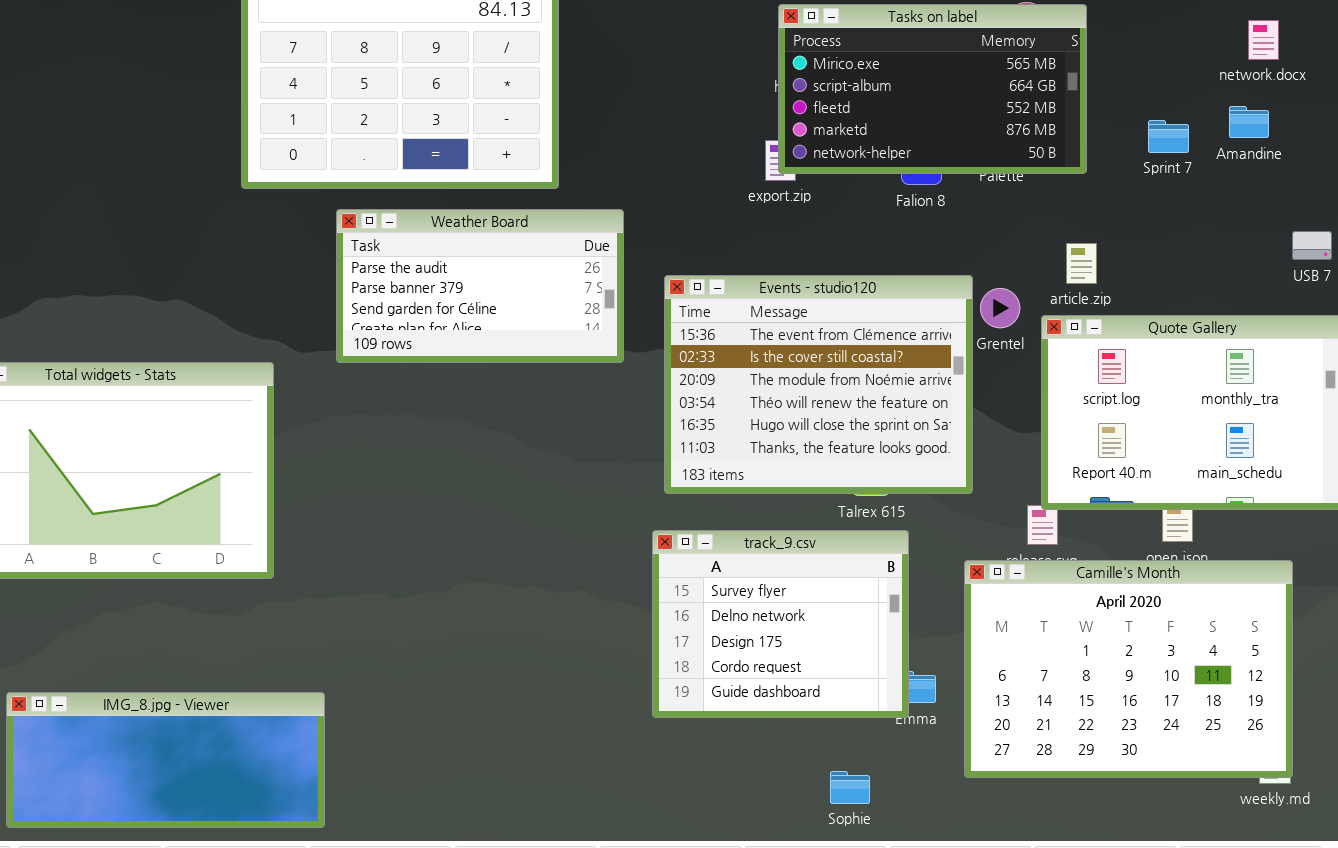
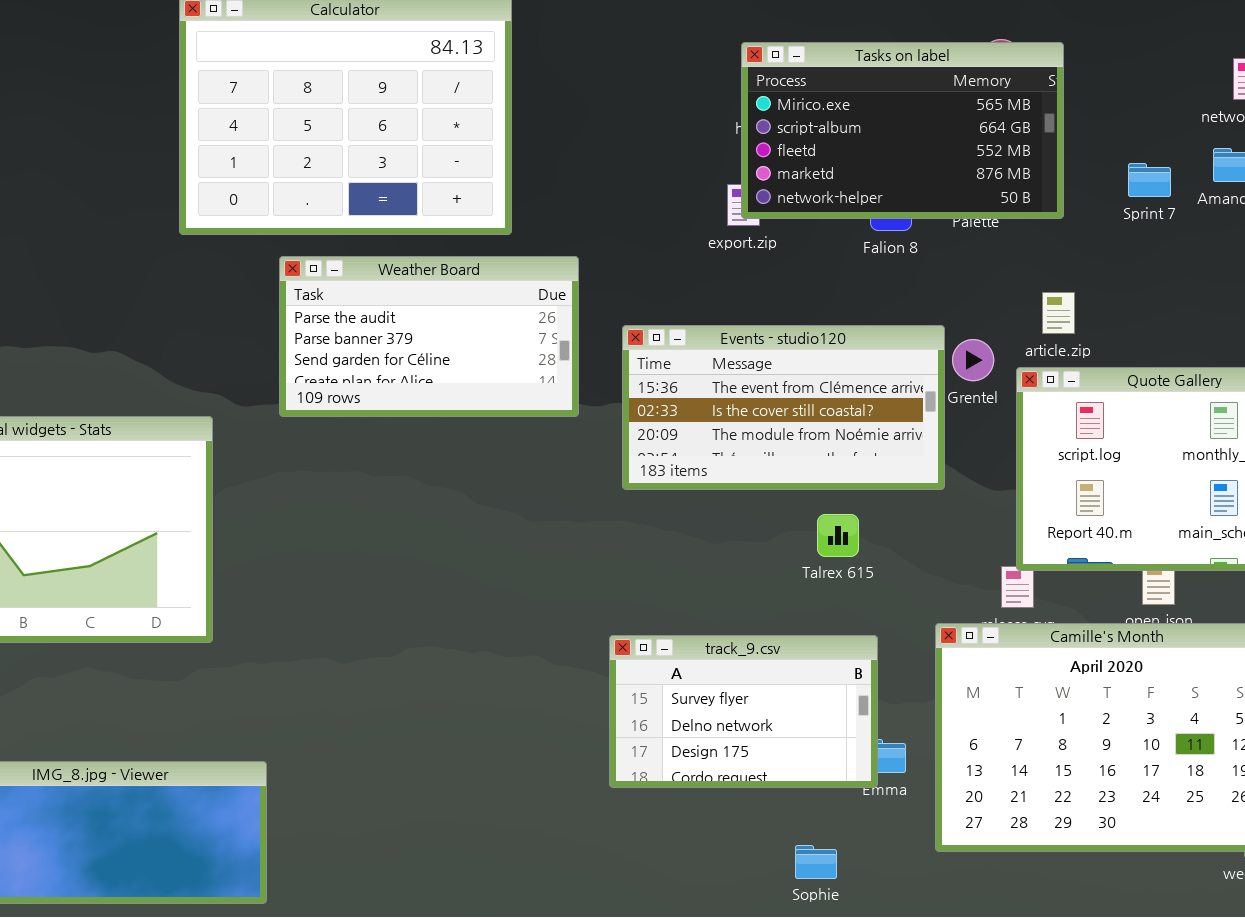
Events - studio120: [664,275,973,494] -> [622,325,945,490], resized
track_9.csv: [652,530,909,718] -> [609,635,878,788], resized

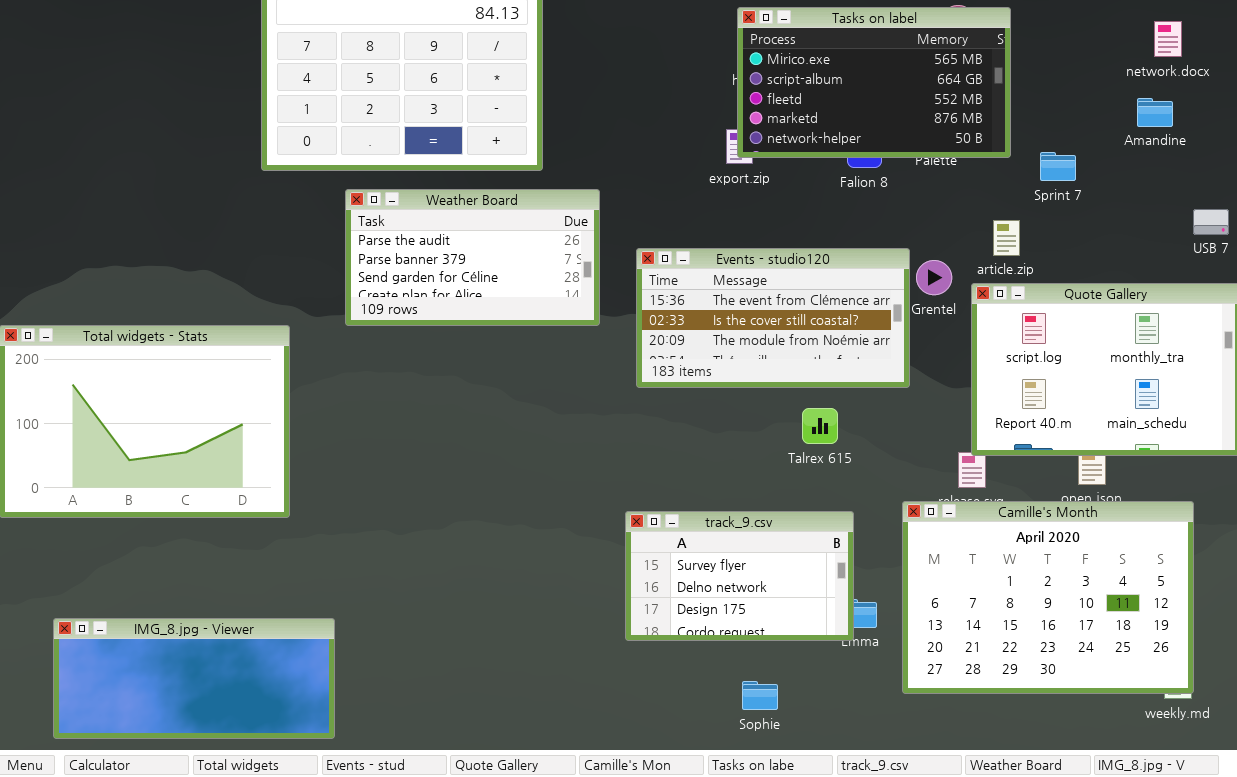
Sprint 7: [1128,163,1171,197] -> [1040,152,1076,181], moved
Sophie: [795,845,837,879] -> [742,681,778,710], moved

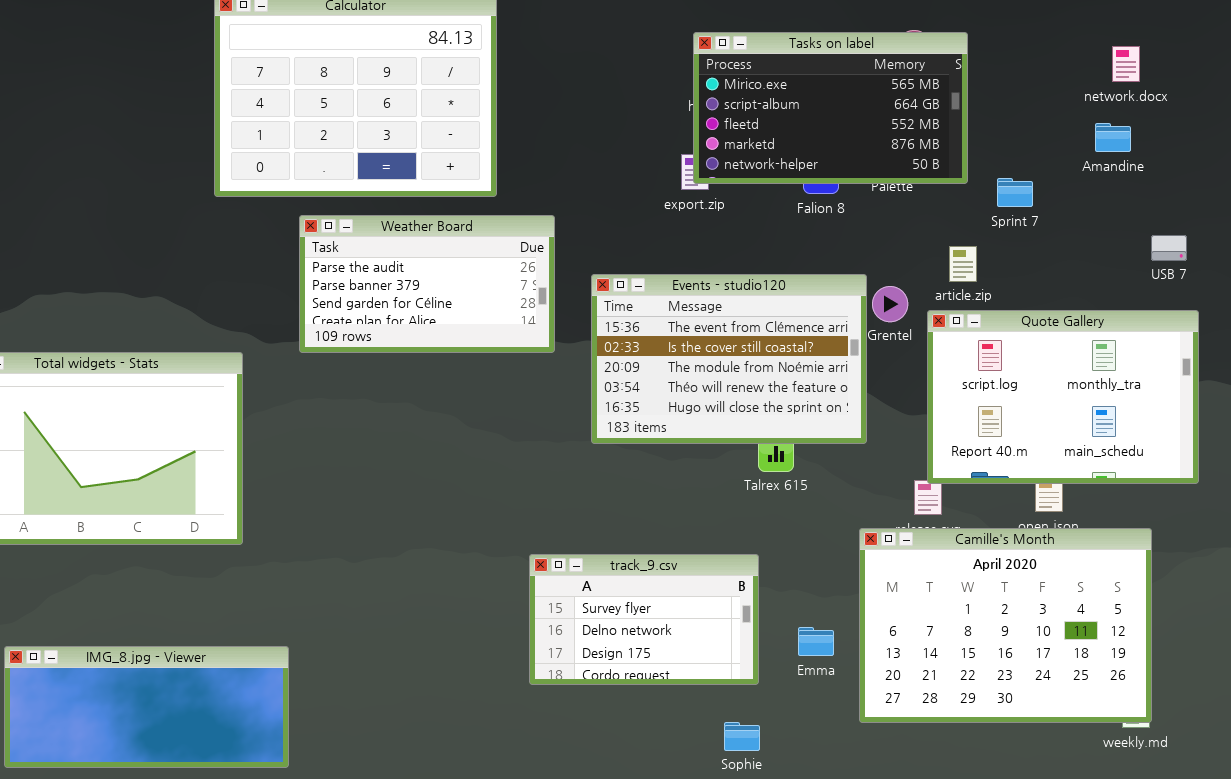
Events - studio120: [636,248,910,388] -> [591,274,867,444], resized
track_9.csv: [625,511,854,641] -> [529,554,759,685], moved
Sophie: [742,681,778,710] -> [724,722,760,751], moved

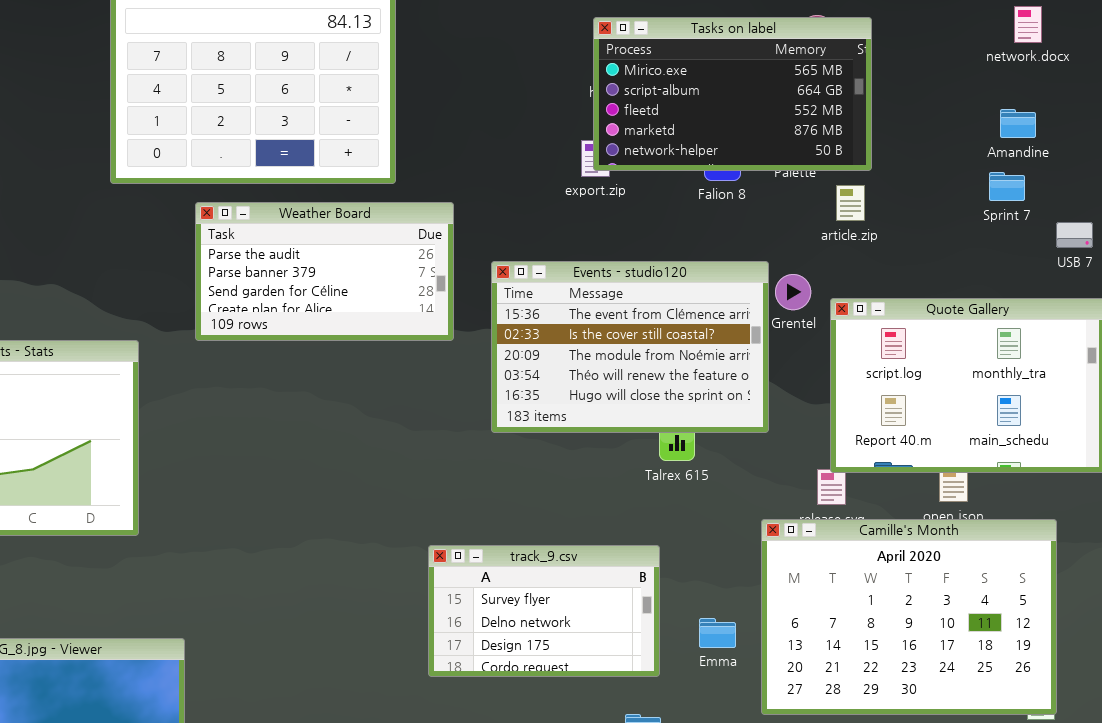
network.docx: [1112,46,1140,82] -> [1014,6,1042,43], moved
Sprint 7: [997,178,1033,207] -> [989,172,1025,201], moved
article.zip: [949,246,977,282] -> [836,185,865,221], moved

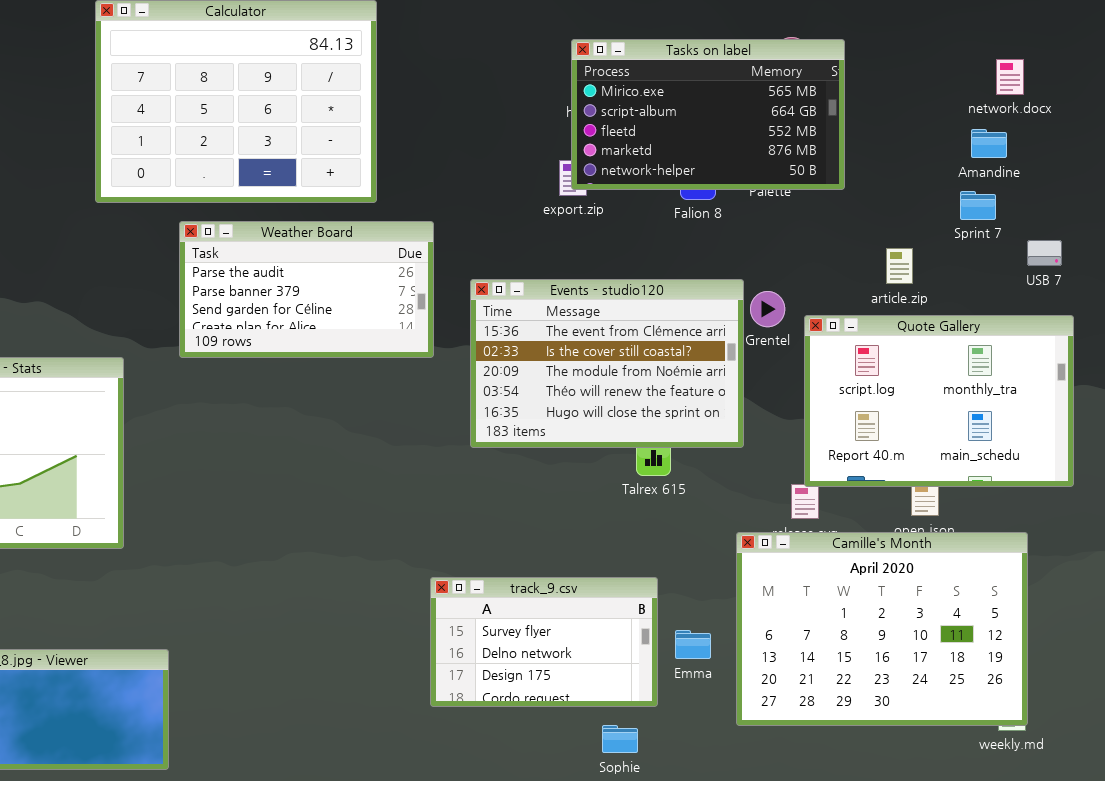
network.docx: [1014,6,1042,43] -> [996,59,1024,95], moved
article.zip: [836,185,865,221] -> [886,248,913,284], moved
track_9.csv: [428,545,660,677] -> [430,577,658,707], moved

